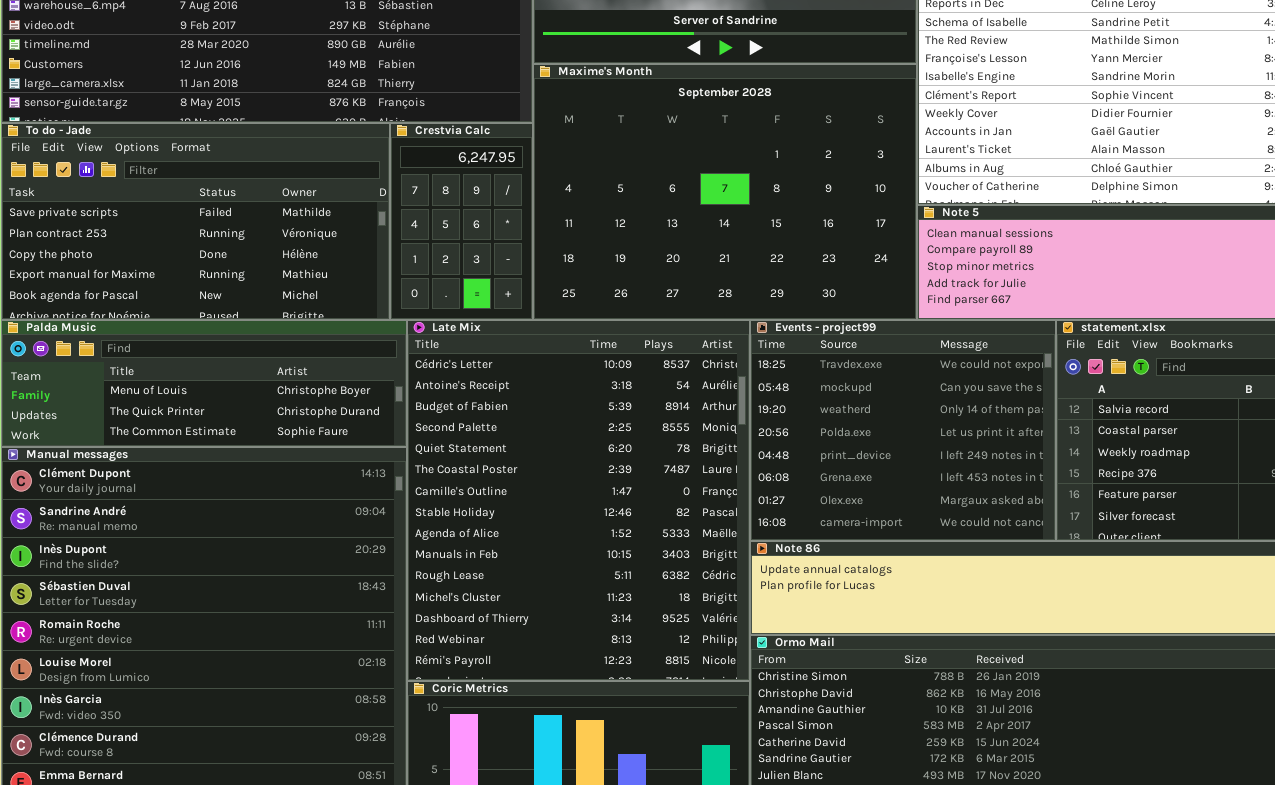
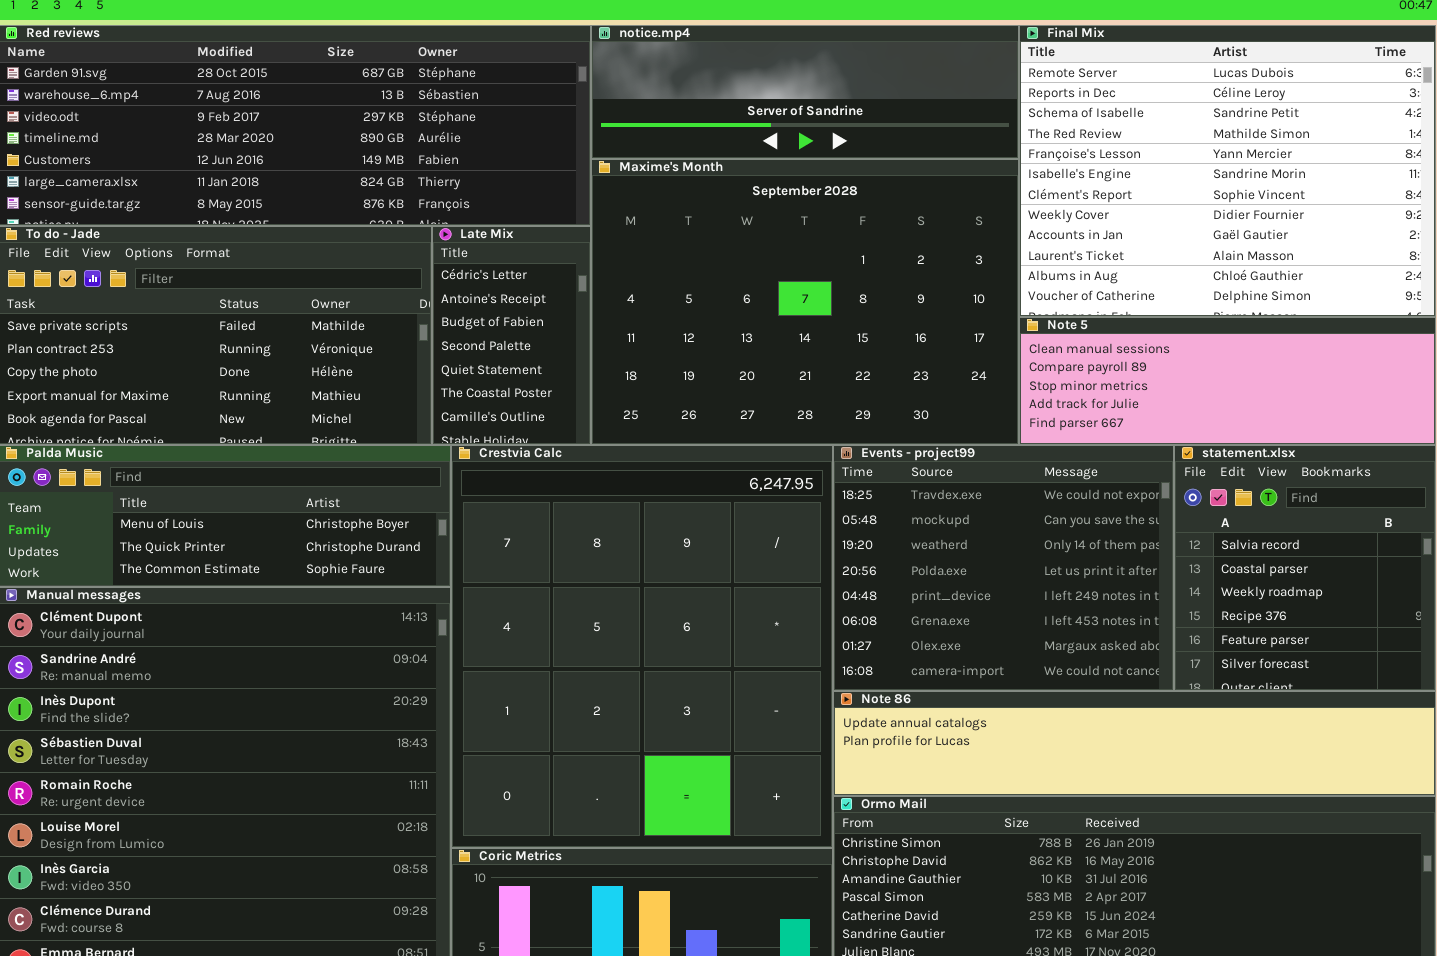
Crestvia Calc: [390,123,533,320] -> [451,445,833,848], moved, resized
Late Mix: [407,320,750,681] -> [432,226,591,445], moved, resized

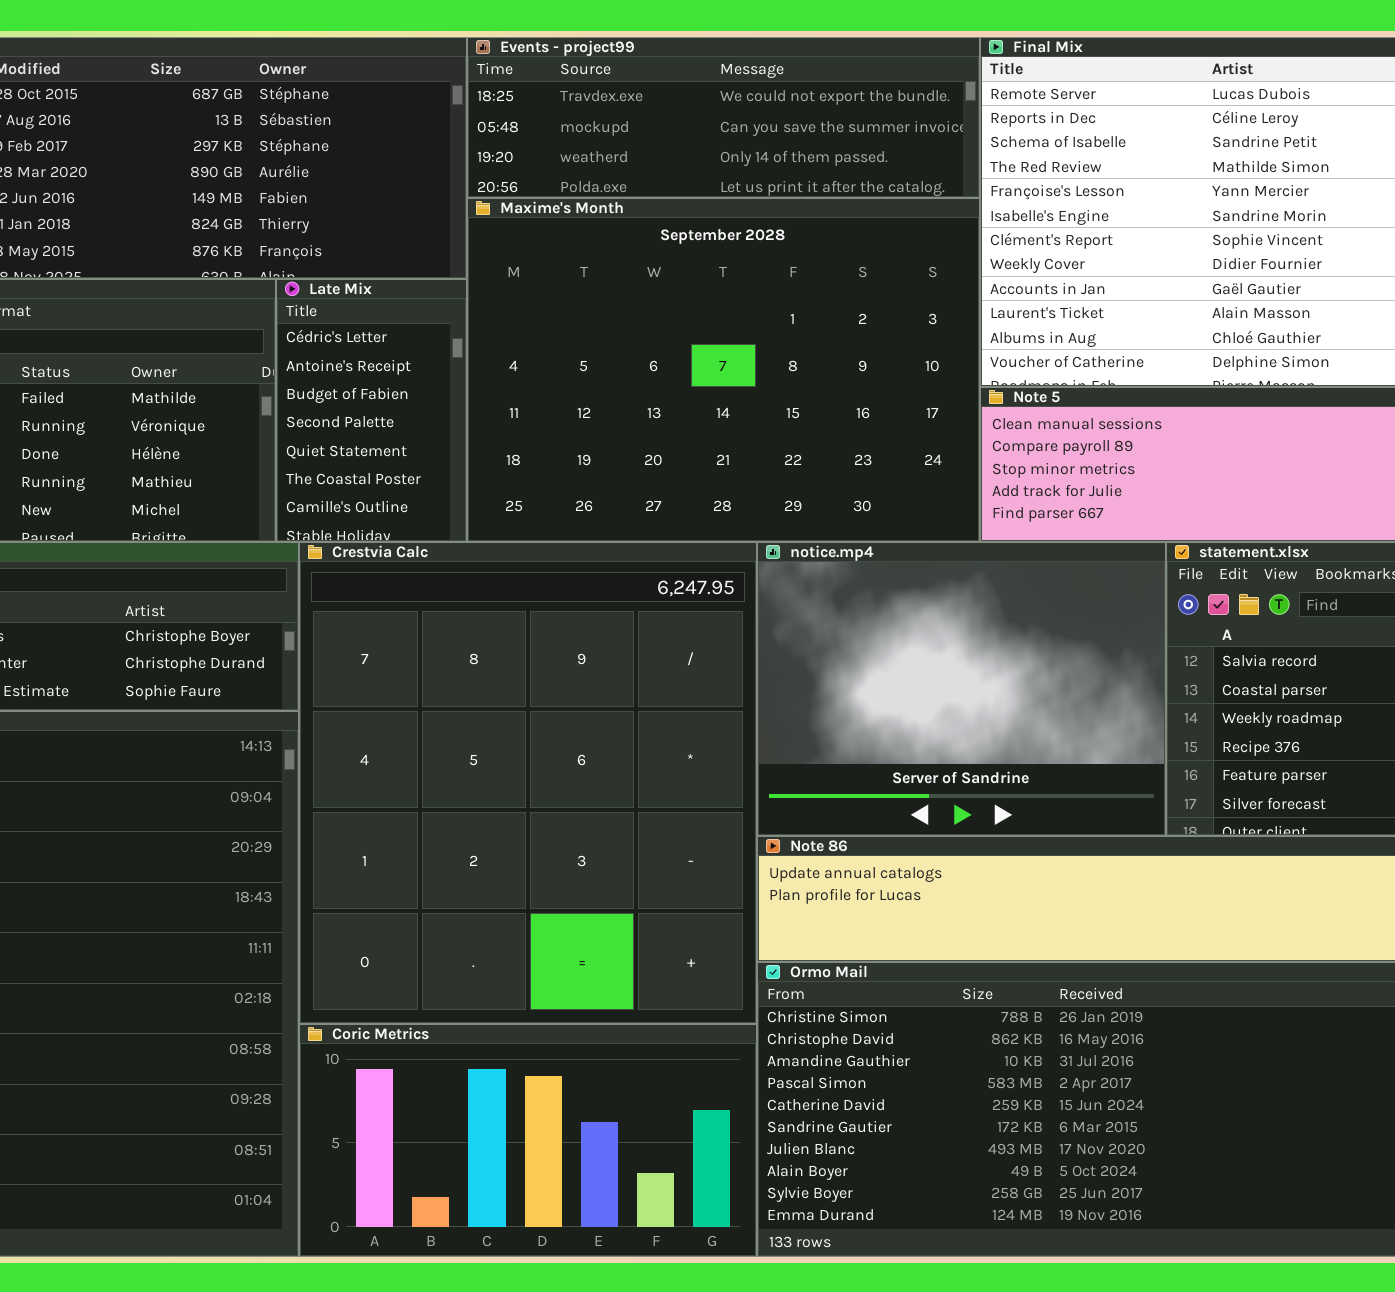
notice.mp4: [591,25,1019,159] -> [757,542,1166,836], moved, resized
Events - project99: [833,445,1174,691] -> [467,37,980,198], moved, resized

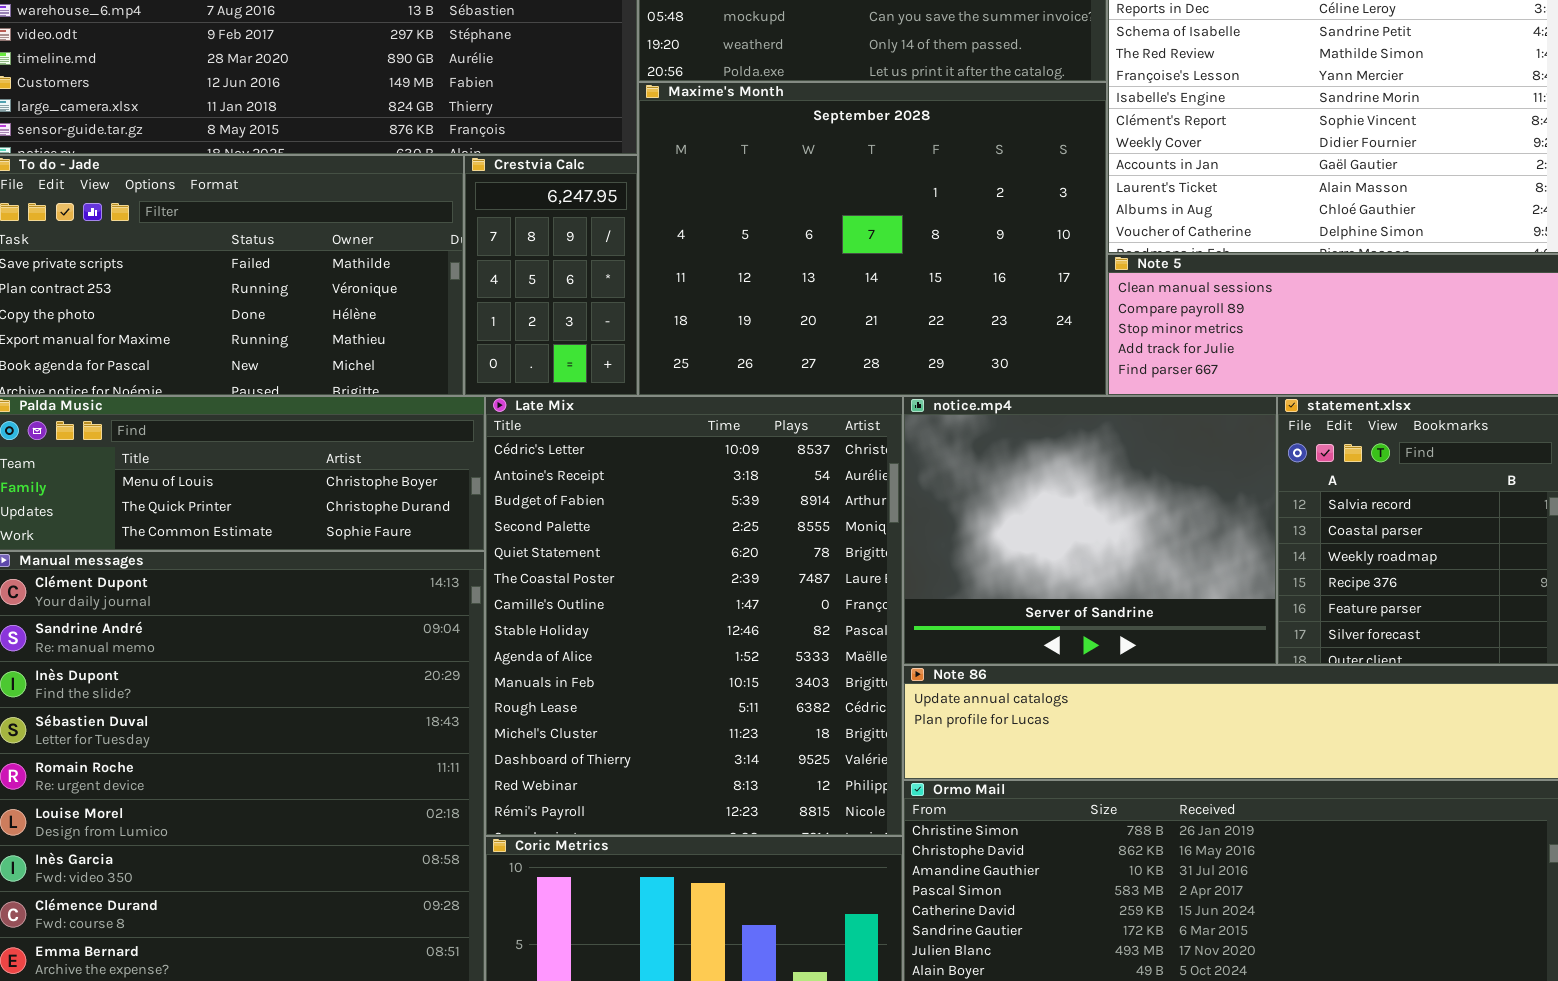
Late Mix: [276,279,467,542] -> [485,396,903,836], moved, resized
Crestvia Calc: [299,542,757,1024] -> [464,155,638,396], moved, resized

